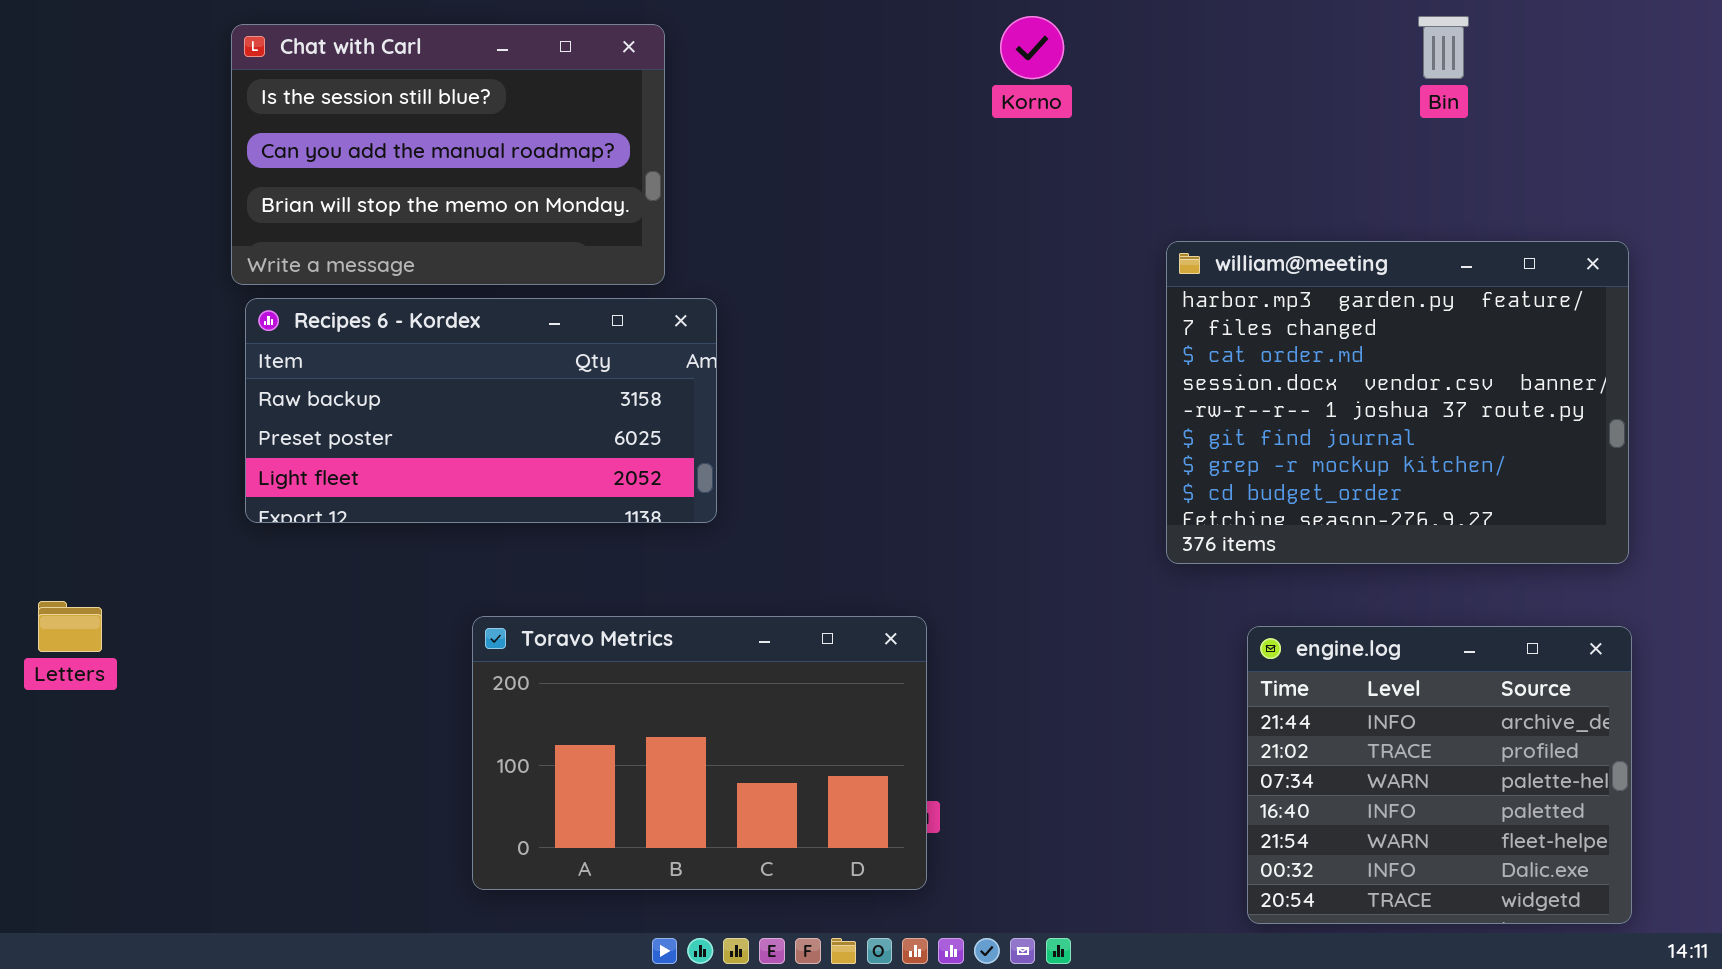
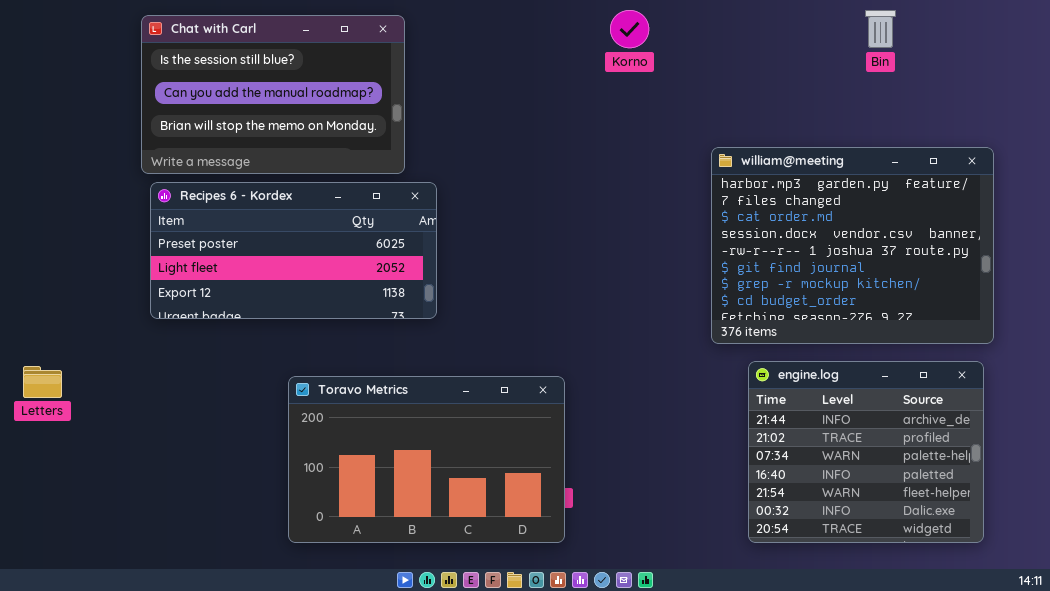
Recipes 6 - Kordex: [245,298,717,523] -> [150,182,437,319], scrolled down 1 row
engine.log: [1247,626,1632,924] -> [748,361,984,543], moved

